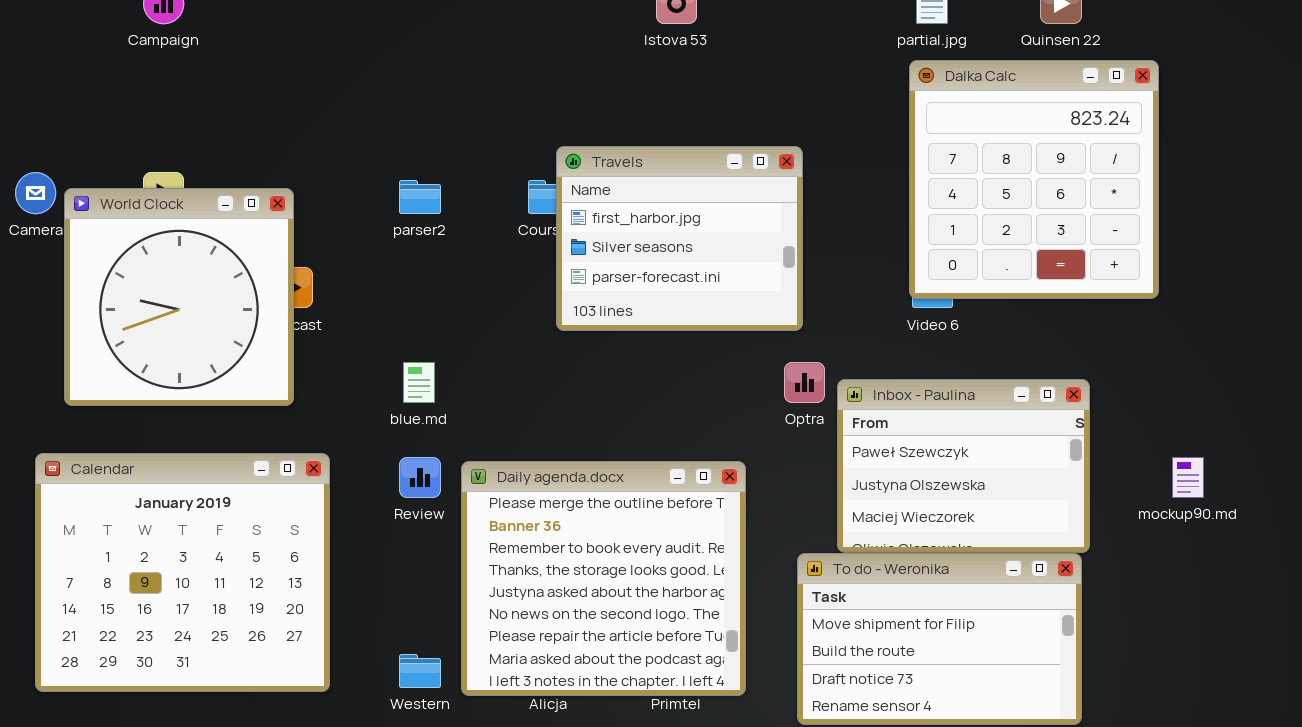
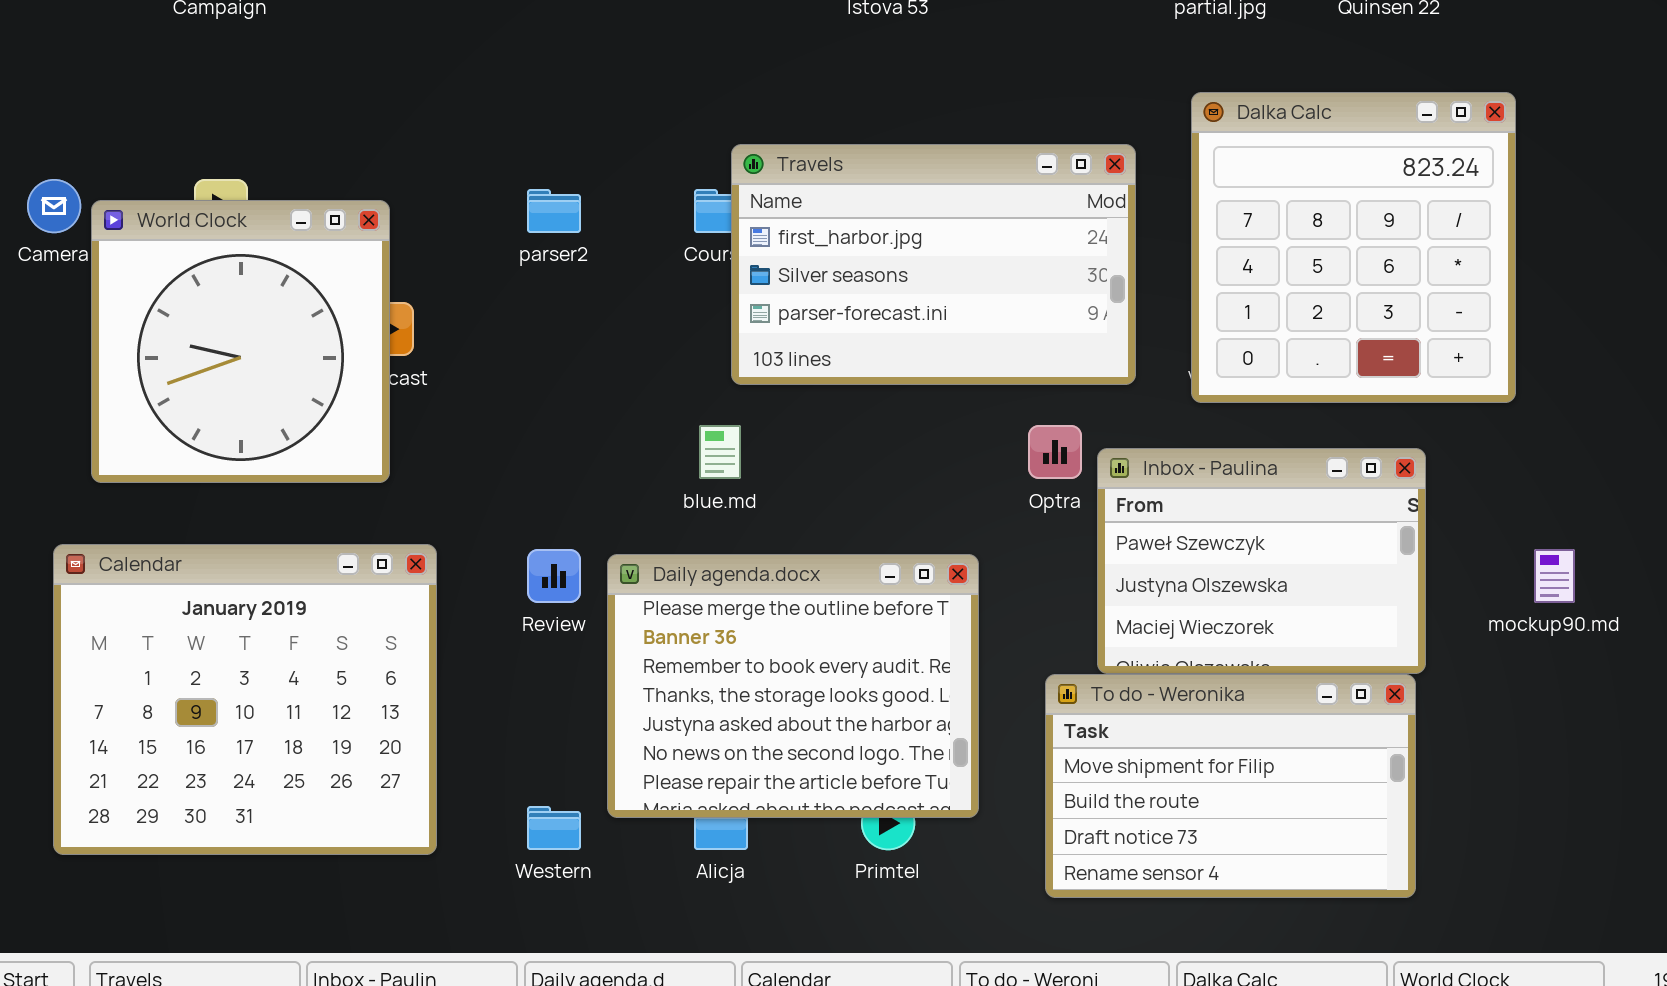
Dalka Calc: [909,60,1159,299] -> [1191,92,1516,403], moved
Travels: [556,146,803,331] -> [731,144,1136,385], resized
blue.md: [403,362,435,403] -> [699,425,741,479], moved
Daily agenda.docx: [461,461,746,696] -> [607,554,979,818], resized

